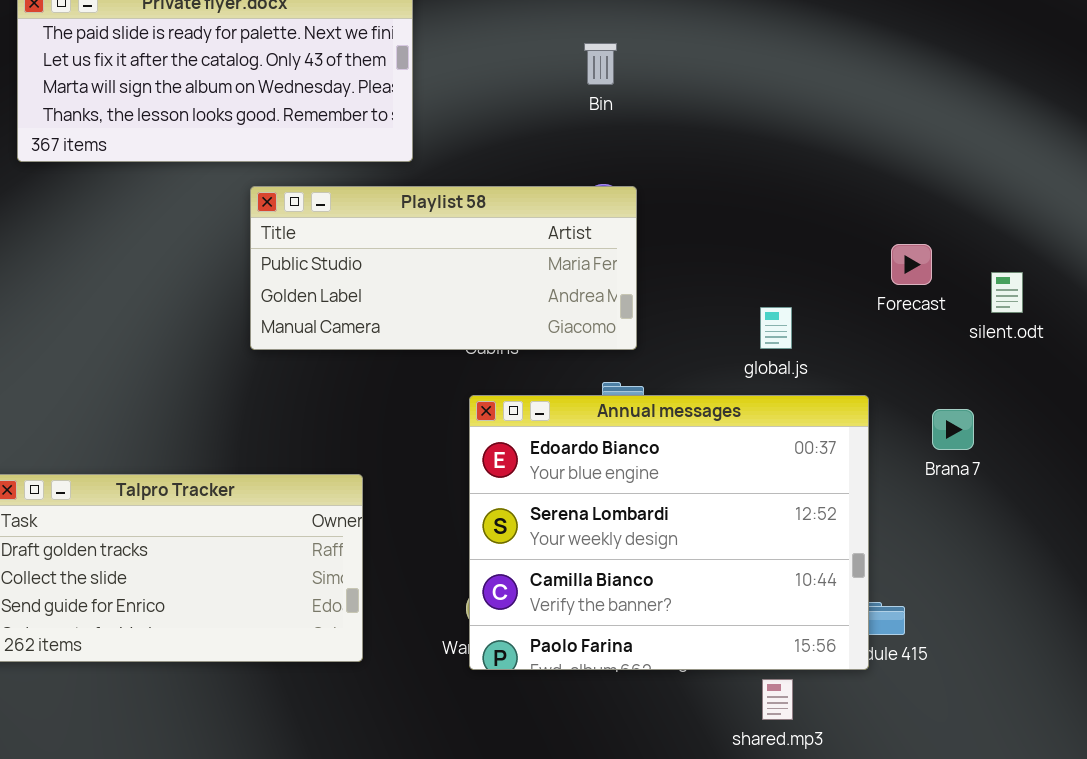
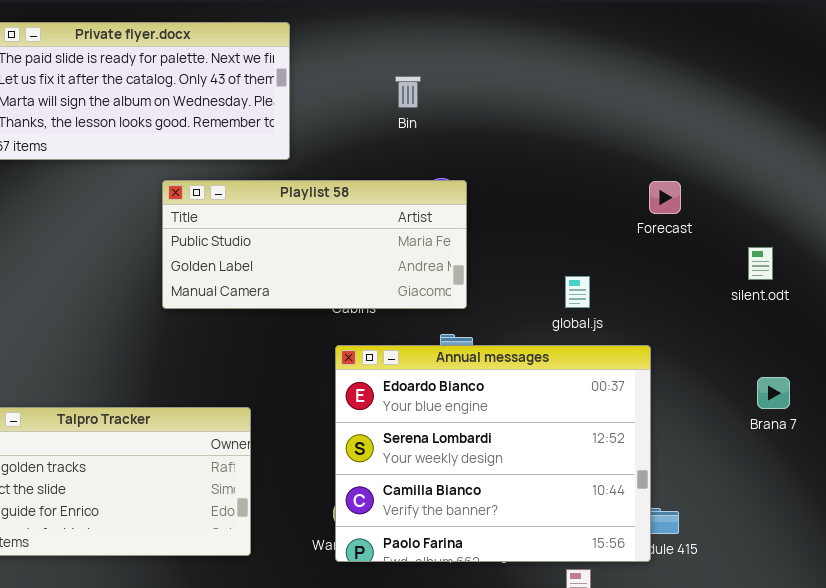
Bin: [584,43,617,85] -> [395,76,421,108], moved
Forecast: [891,244,932,285] -> [649,181,681,214], moved
Brana 7: [932,409,974,450] -> [757,377,790,409], moved

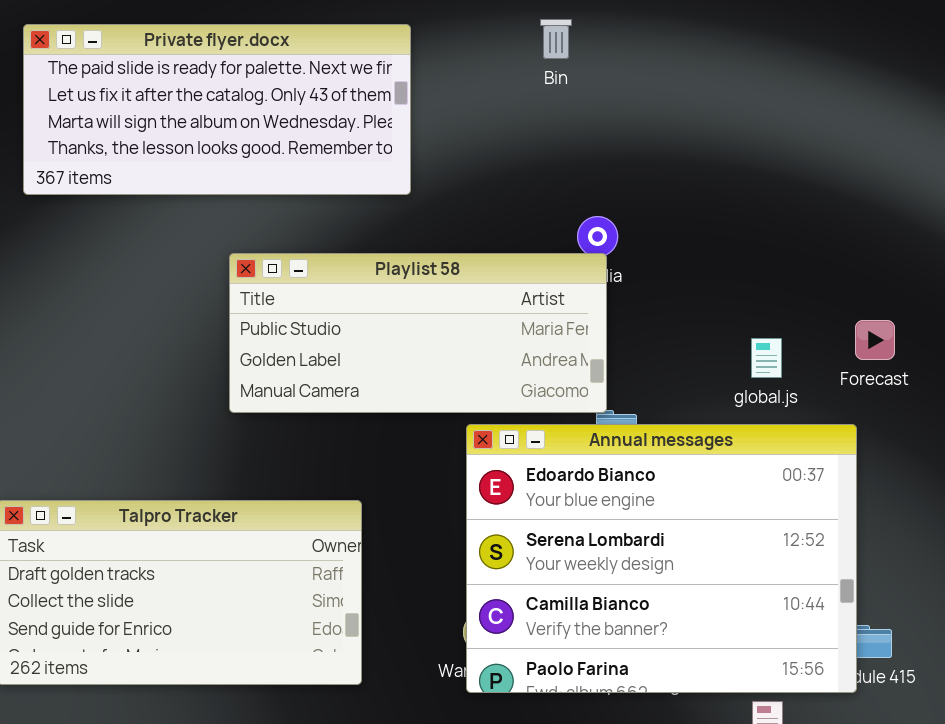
Bin: [395,76,421,108] -> [540,19,572,59], moved
Playlist 58: [162,180,467,309] -> [229,253,607,413], moved
Forecast: [649,181,681,214] -> [855,320,895,360], moved

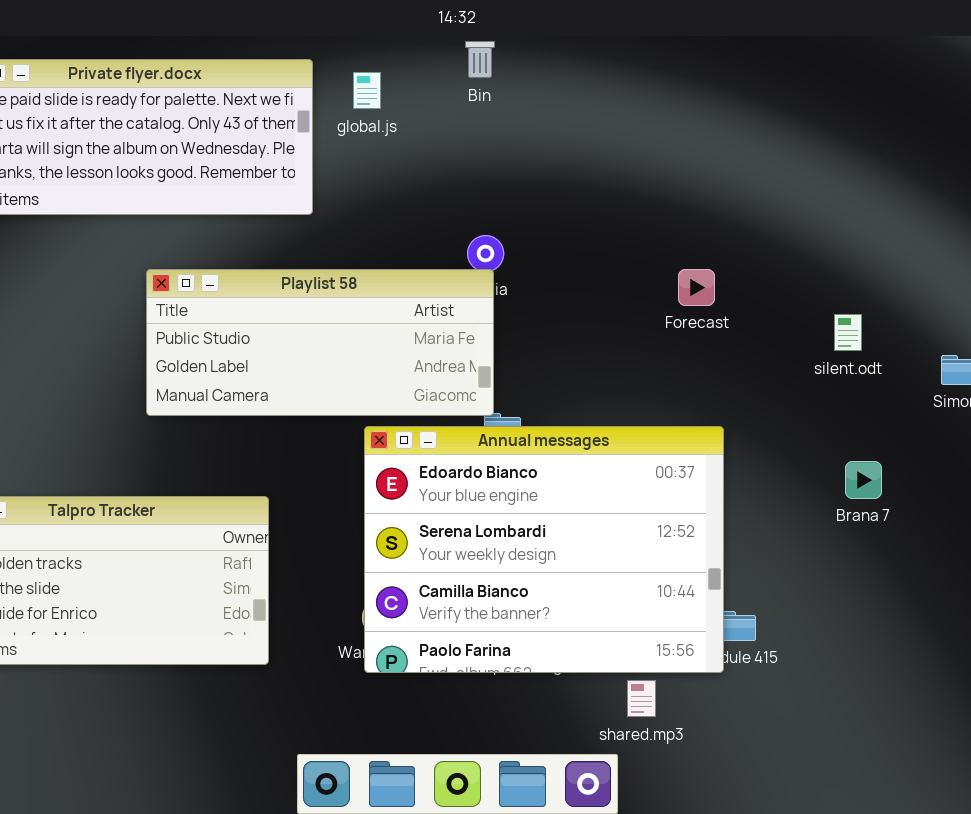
Bin: [540,19,572,59] -> [465,41,495,78], moved
Forecast: [855,320,895,360] -> [678,269,715,306], moved
global.js: [751,338,782,378] -> [353,72,381,109], moved

